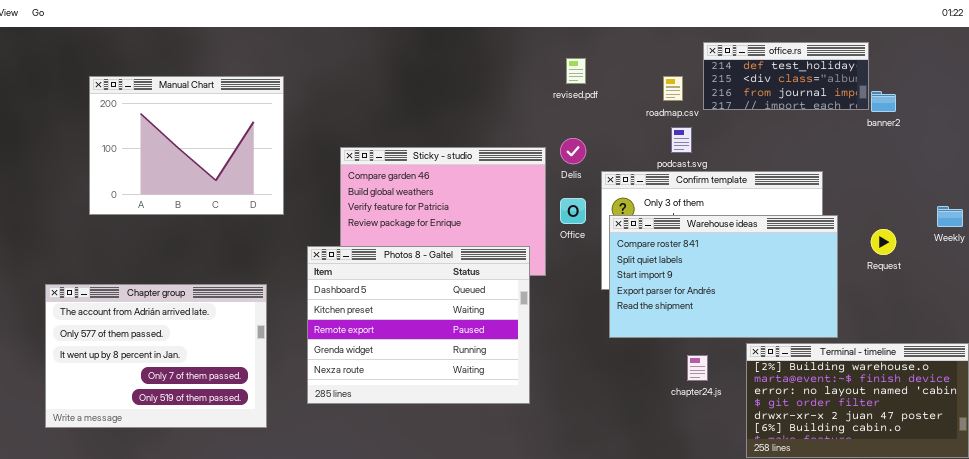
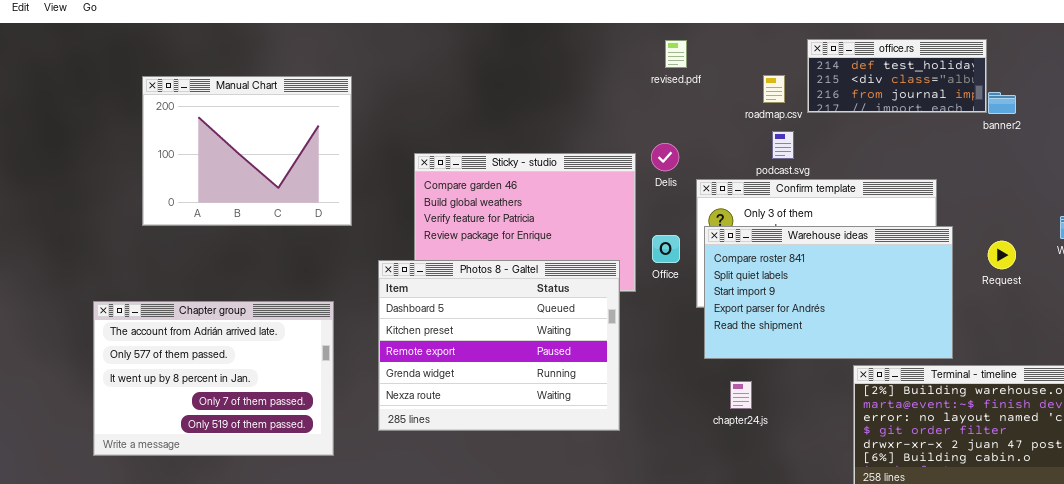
revised.pdf: [566,58,586,84] -> [665,40,687,68], moved
Office: [560,198,586,224] -> [652,235,680,263], moved
chapter24.js: [687,355,708,381] -> [730,381,752,409], moved

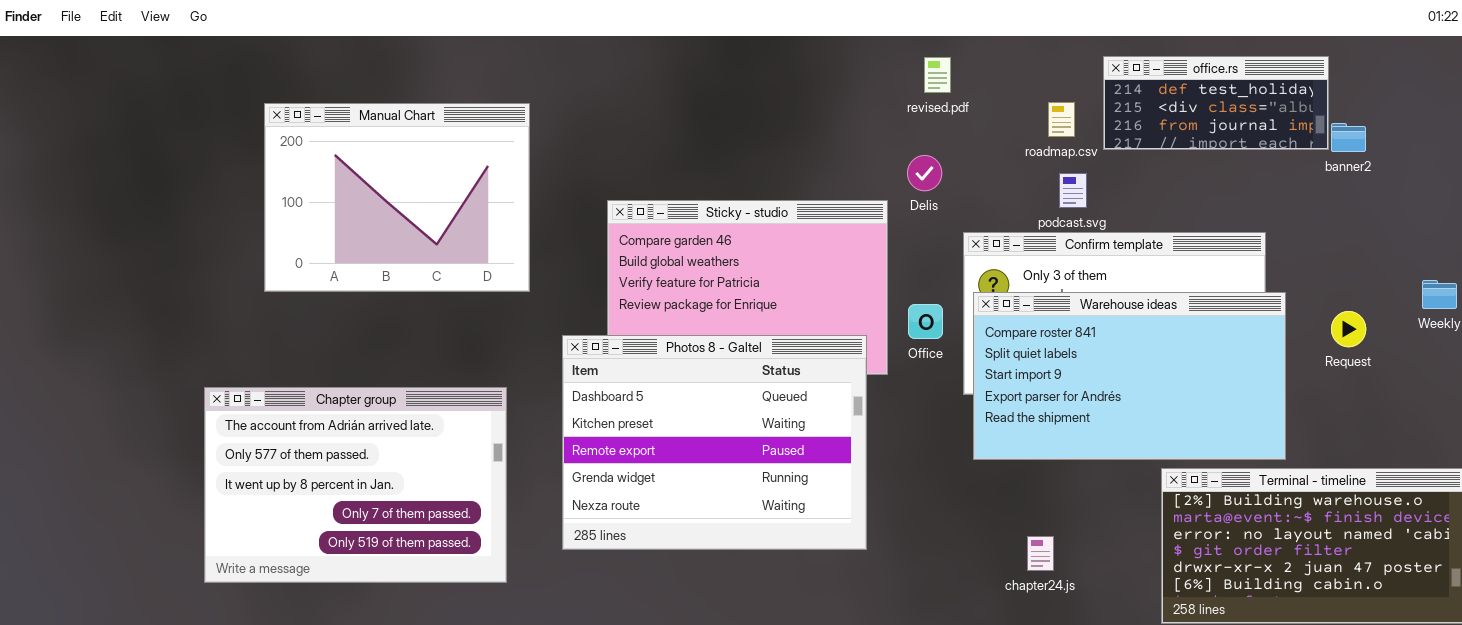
Delis: [651,143,679,171] -> [907,155,942,191], moved
chapter24.js: [730,381,752,409] -> [1027,536,1054,571], moved

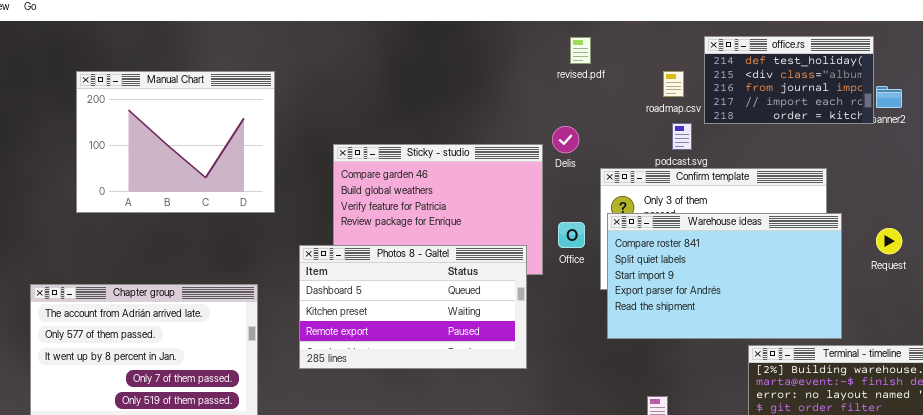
office.rs: [1103,56,1329,150] -> [704,36,874,124], resized
Delis: [907,155,942,191] -> [552,126,579,153], moved
Photos 8 - Galtel: [562,335,867,550] -> [299,245,527,369], resized

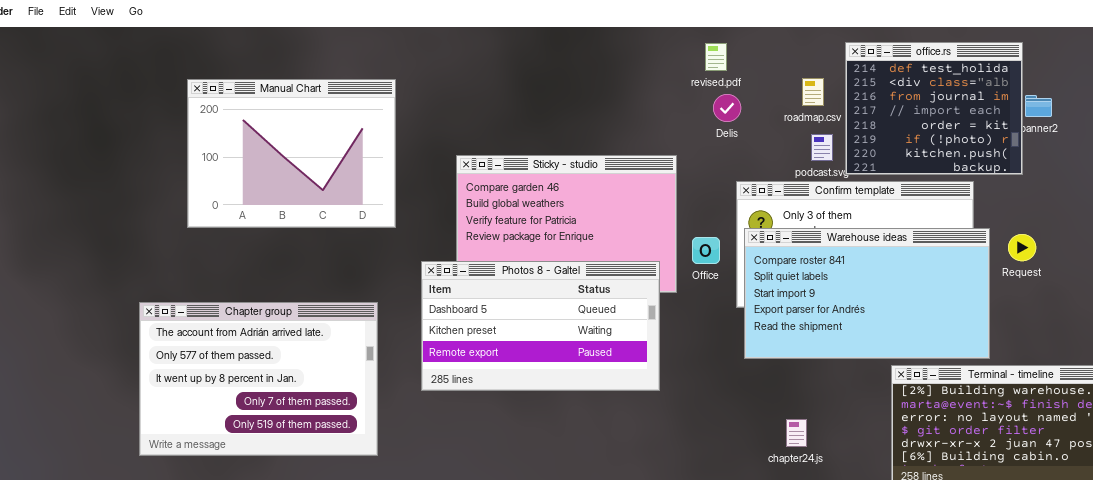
office.rs: [704,36,874,124] -> [845,42,1023,175], resized
Delis: [552,126,579,153] -> [713,94,741,122], moved
Request: [876,228,902,254] -> [1008,234,1036,261], moved

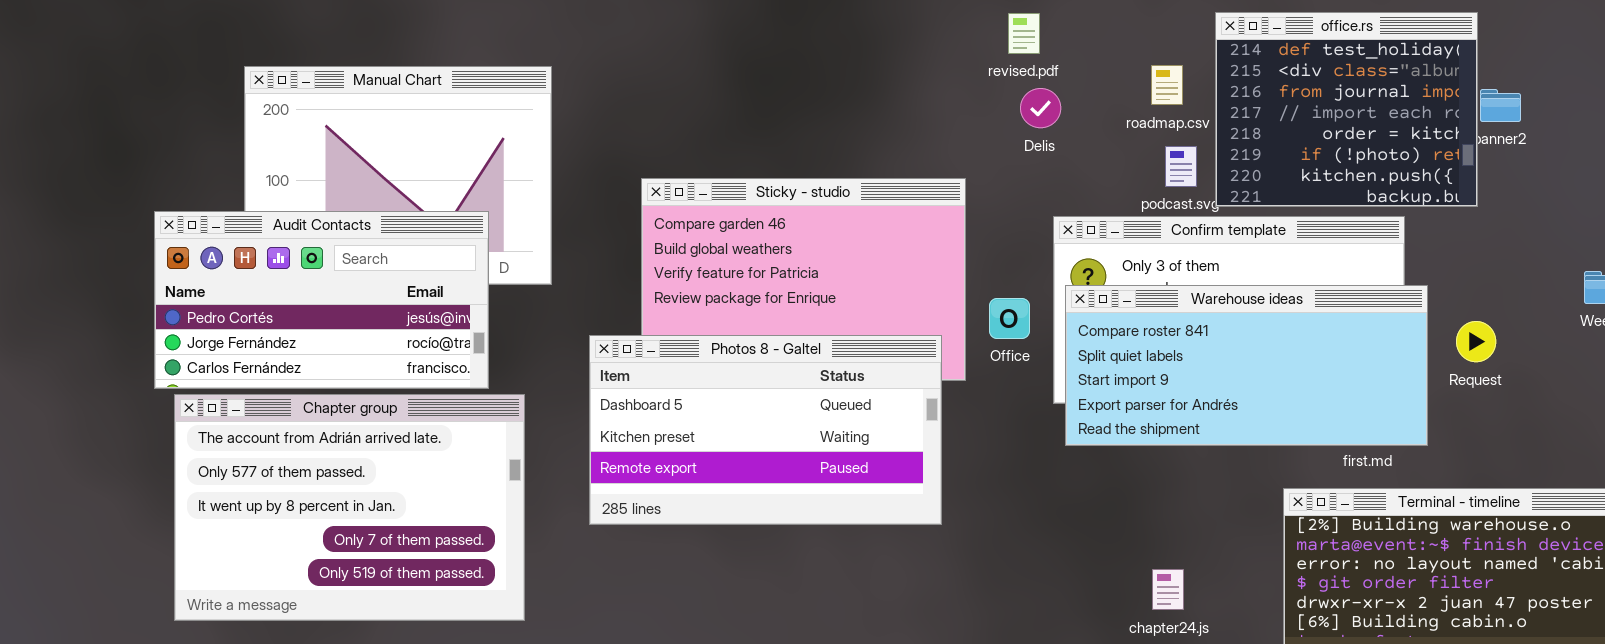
Audit Contacts: none -> [154,211,489,389], opened
Warehouse ideas: [744,228,990,359] -> [1065,285,1428,446], resized
Request: [1008,234,1036,261] -> [1456,321,1496,362], moved
chapter24.js: [786,419,807,447] -> [1152,569,1184,610], moved

